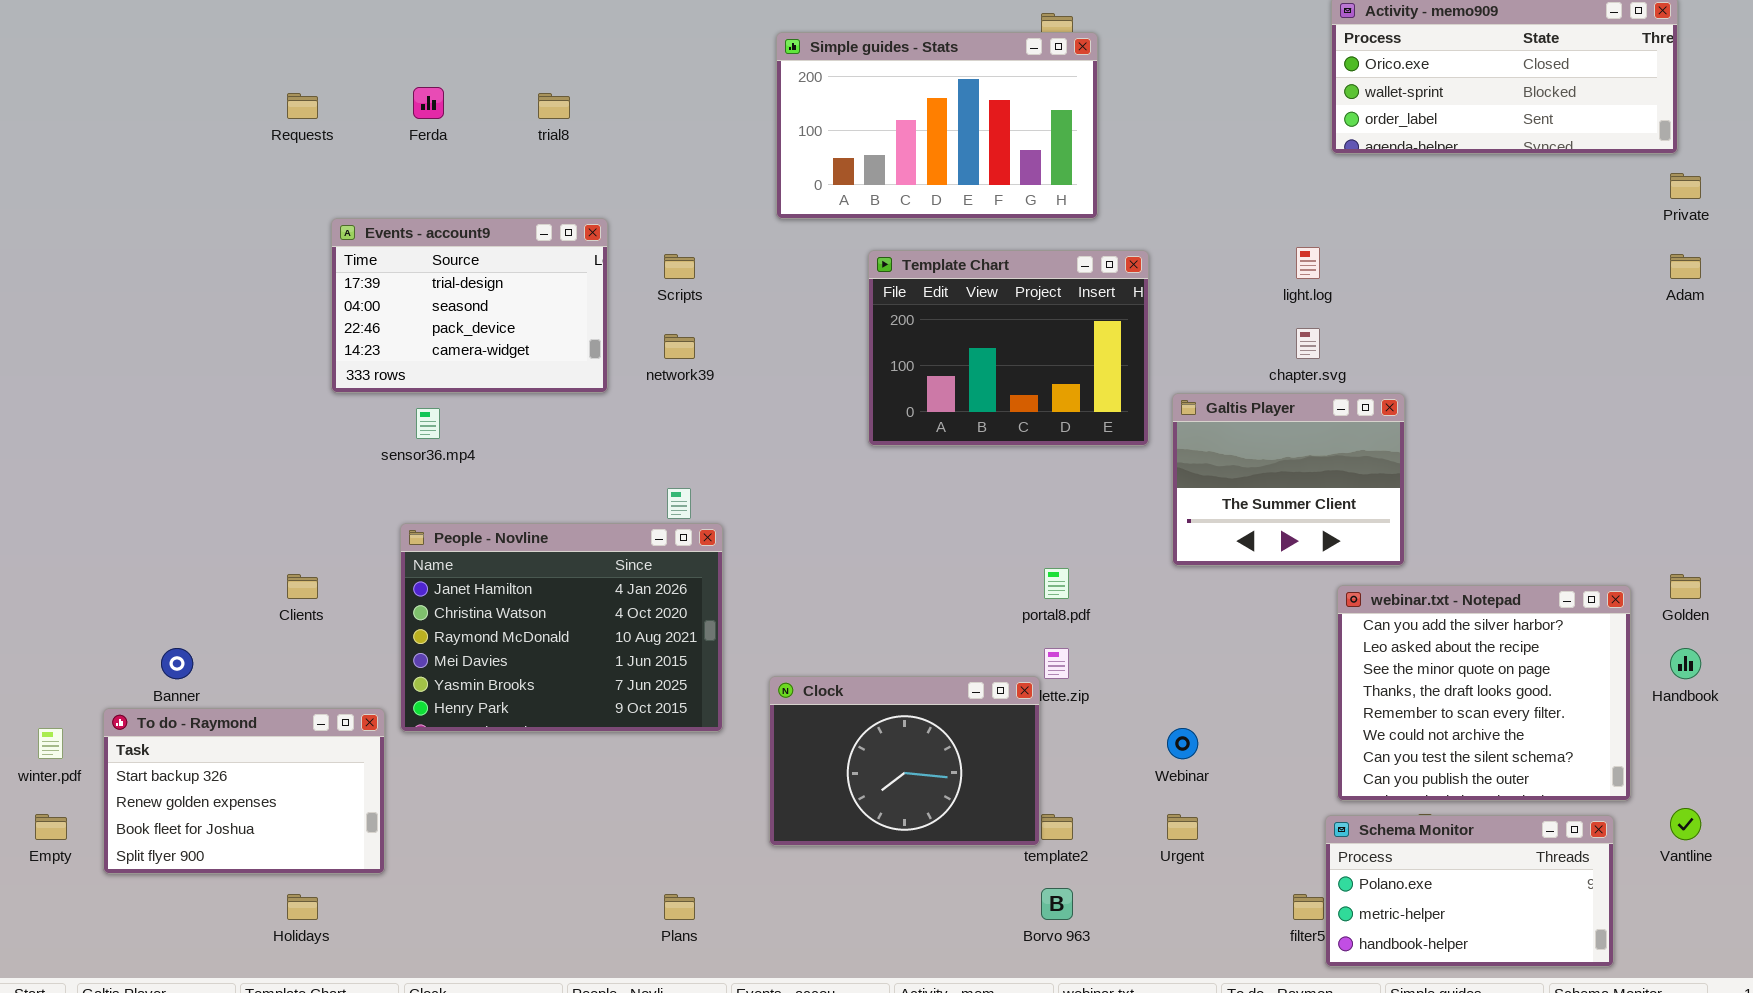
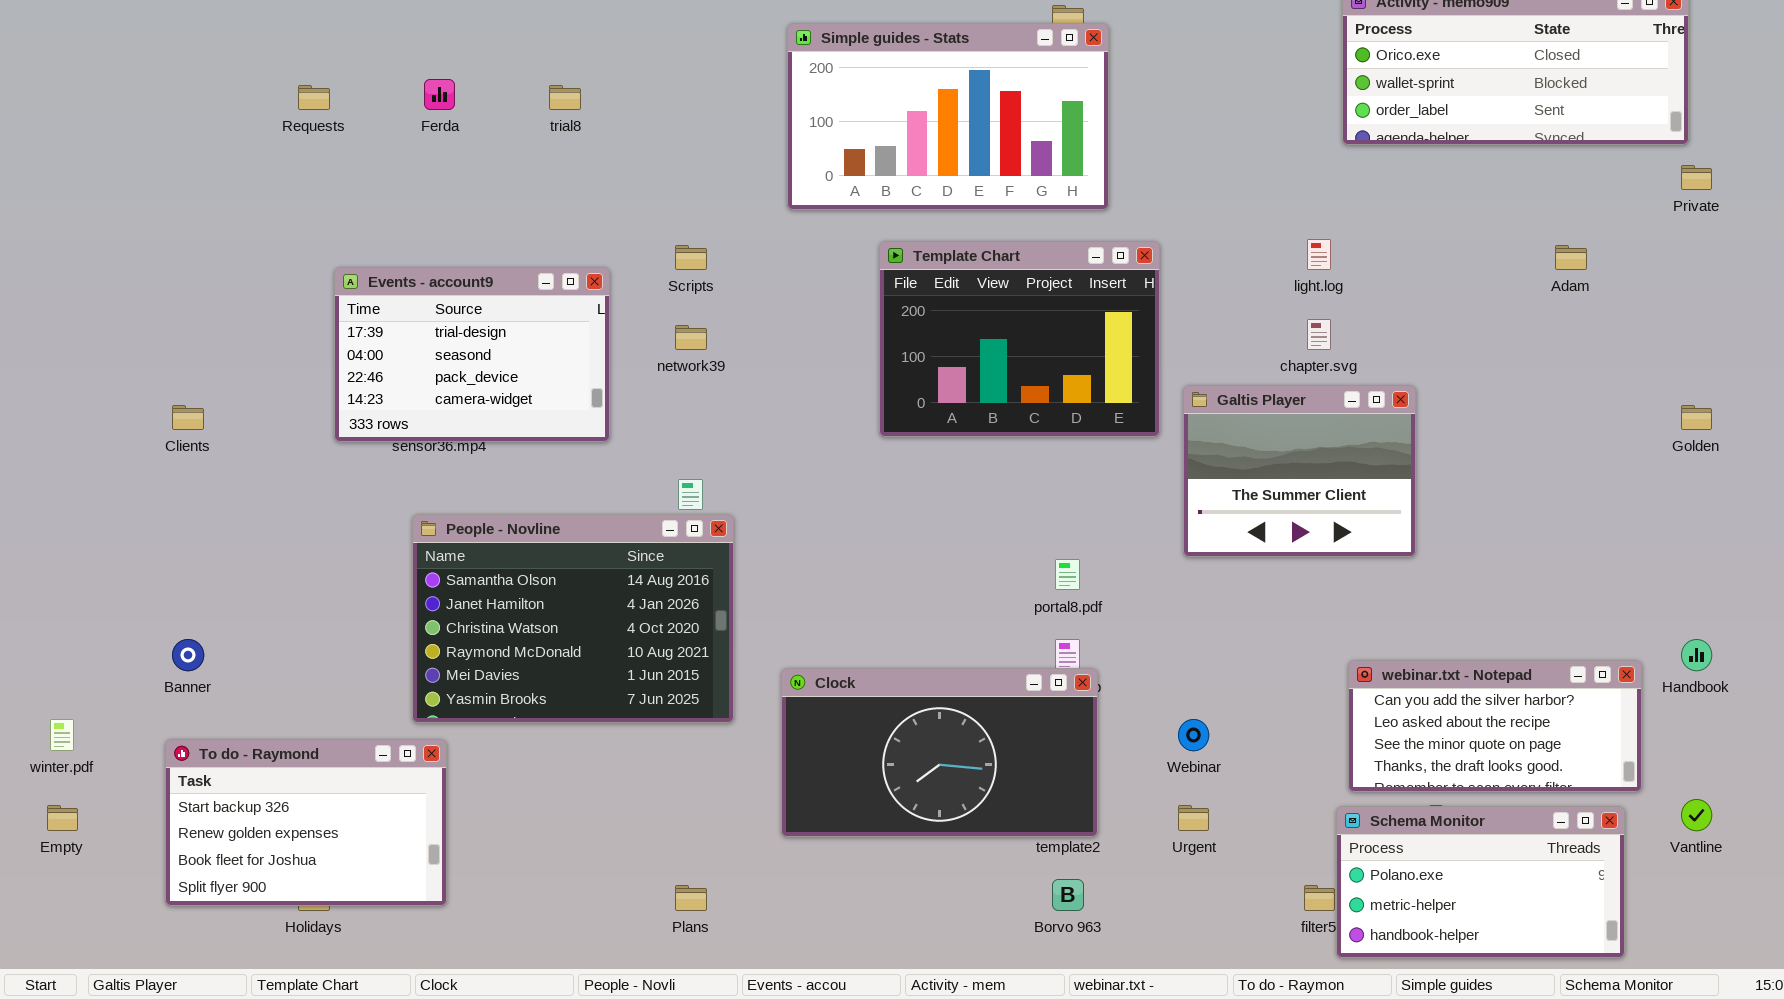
Events - account9: [331,218,608,393] -> [334,267,610,442], moved
Adam: [1670,254,1701,279] -> [1555,245,1587,270], moved
People - Novline: [400,523,723,732] -> [412,514,734,723], scrolled up 1 row
Clients: [287,574,318,599] -> [172,405,204,430], moved
Golden: [1670,574,1701,599] -> [1681,405,1712,430], moved
webinar.txt - Notepad: [1337,585,1631,801] -> [1348,660,1642,792], resized
Clock: [769,676,1040,846] -> [781,668,1098,837], resized
To do - Raymond: [103,708,385,874] -> [165,739,447,906], moved

